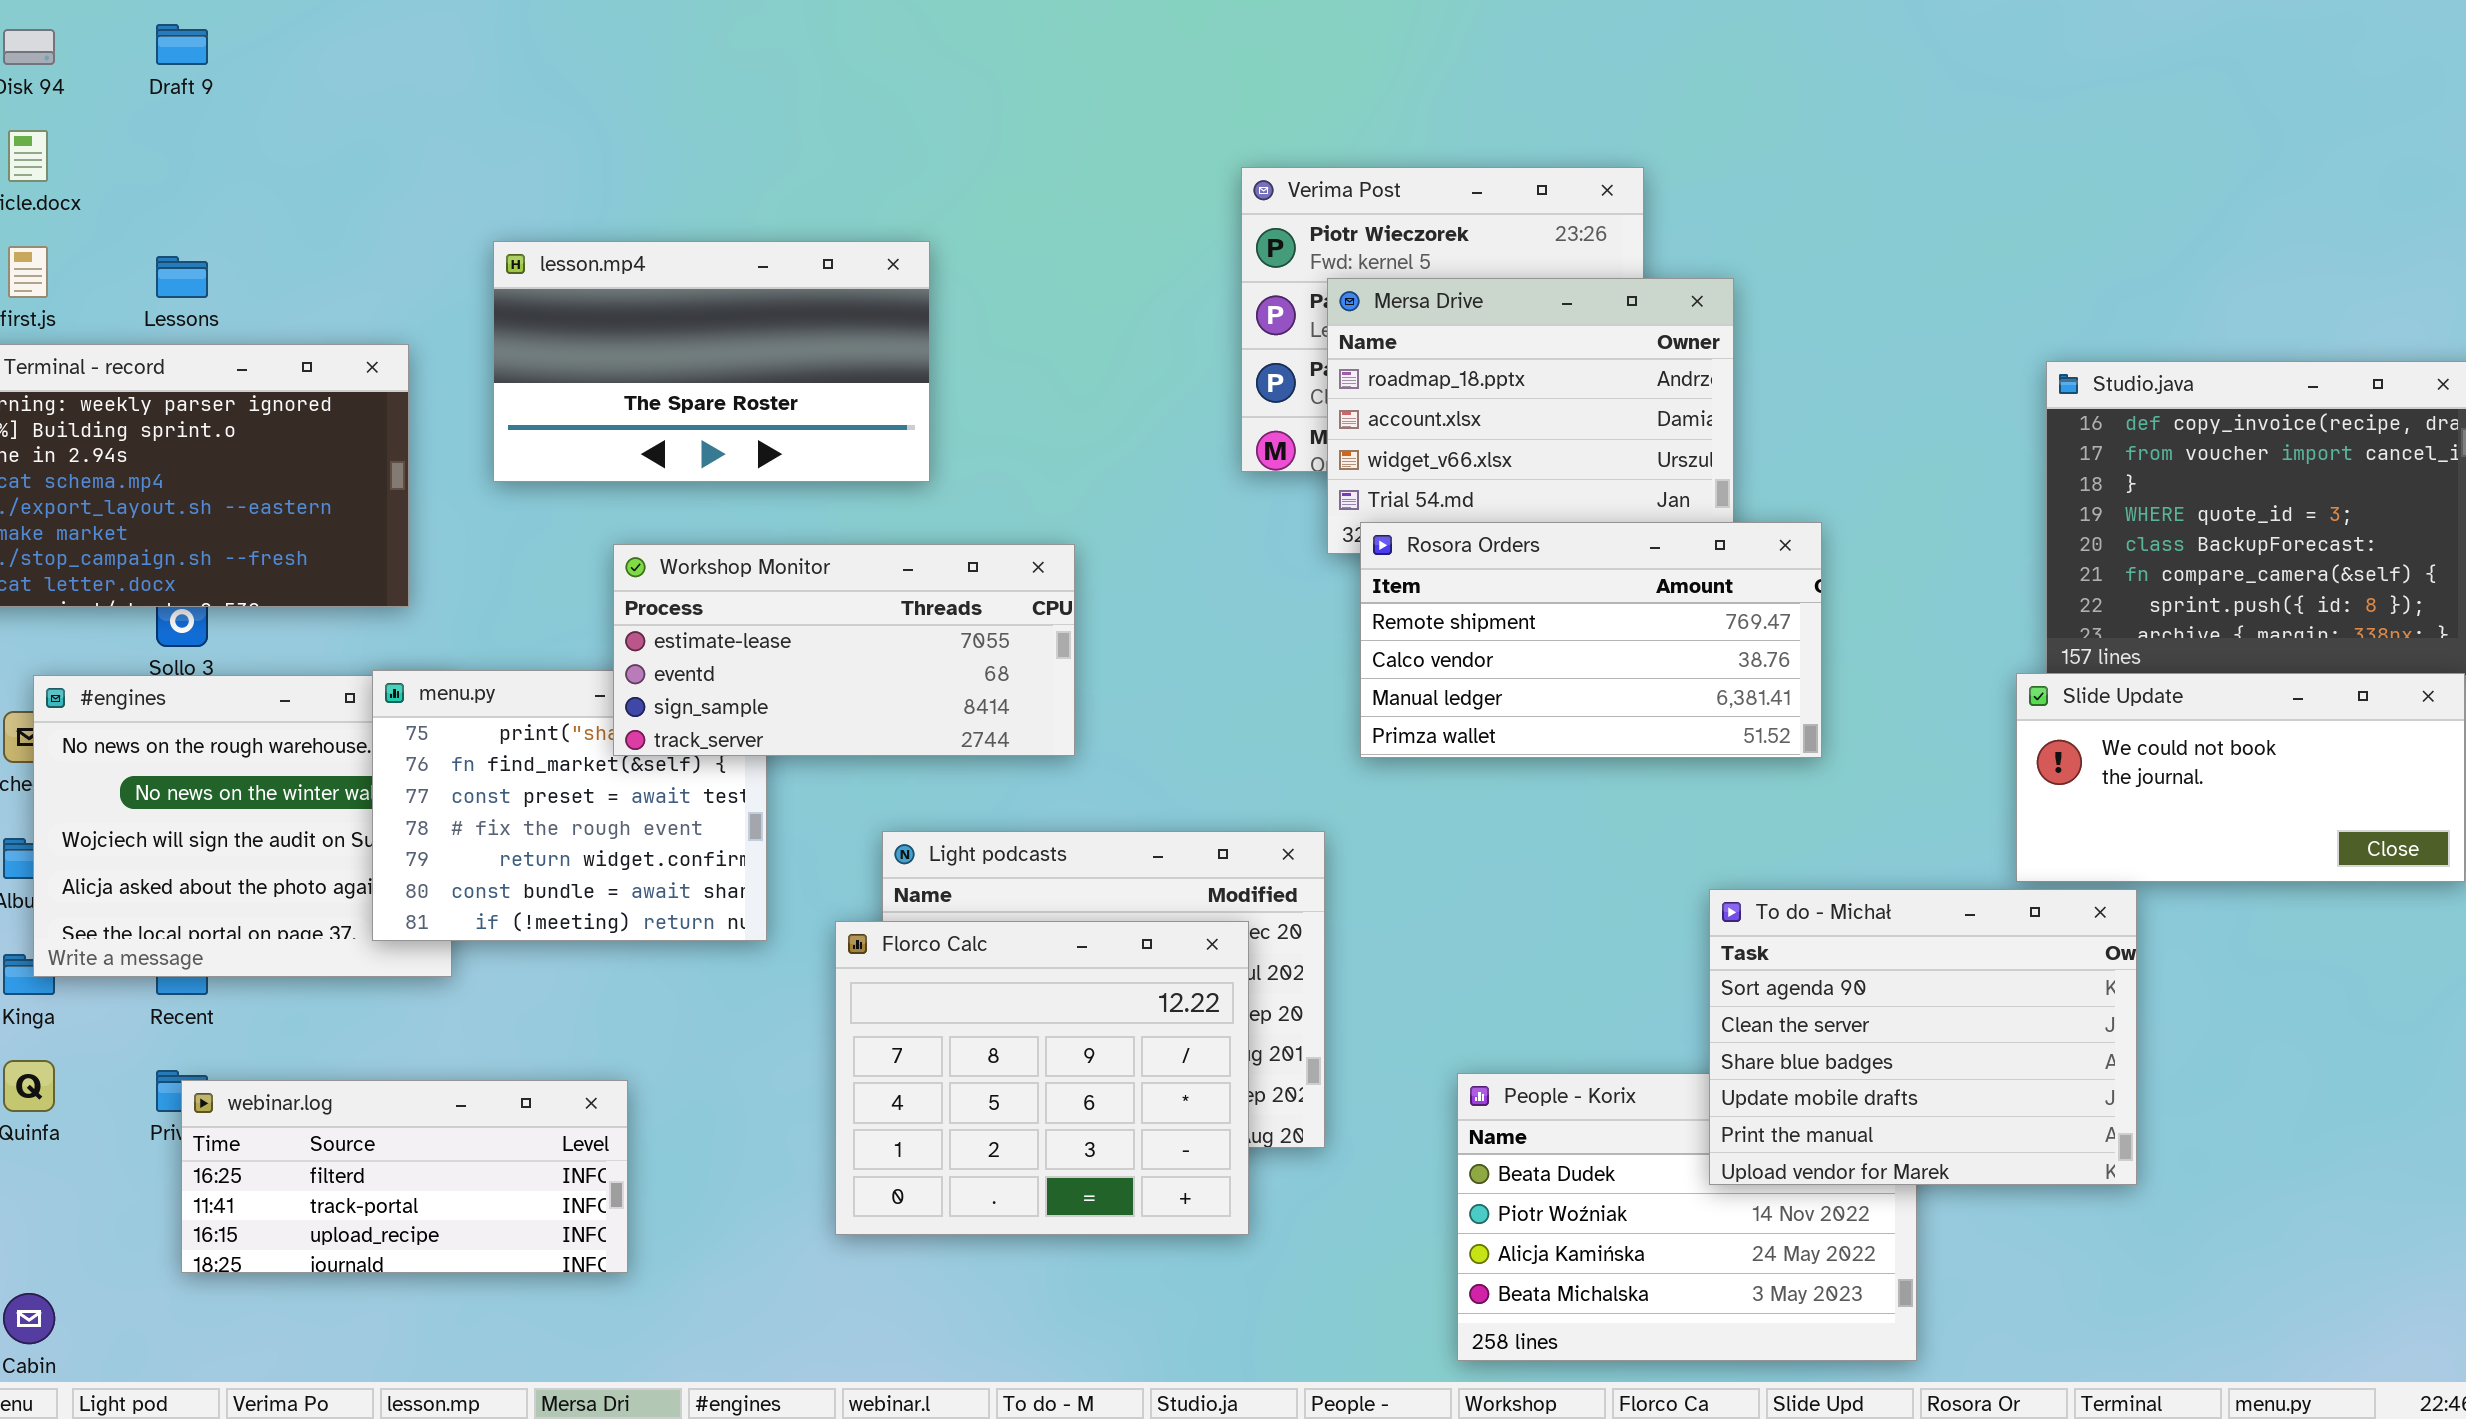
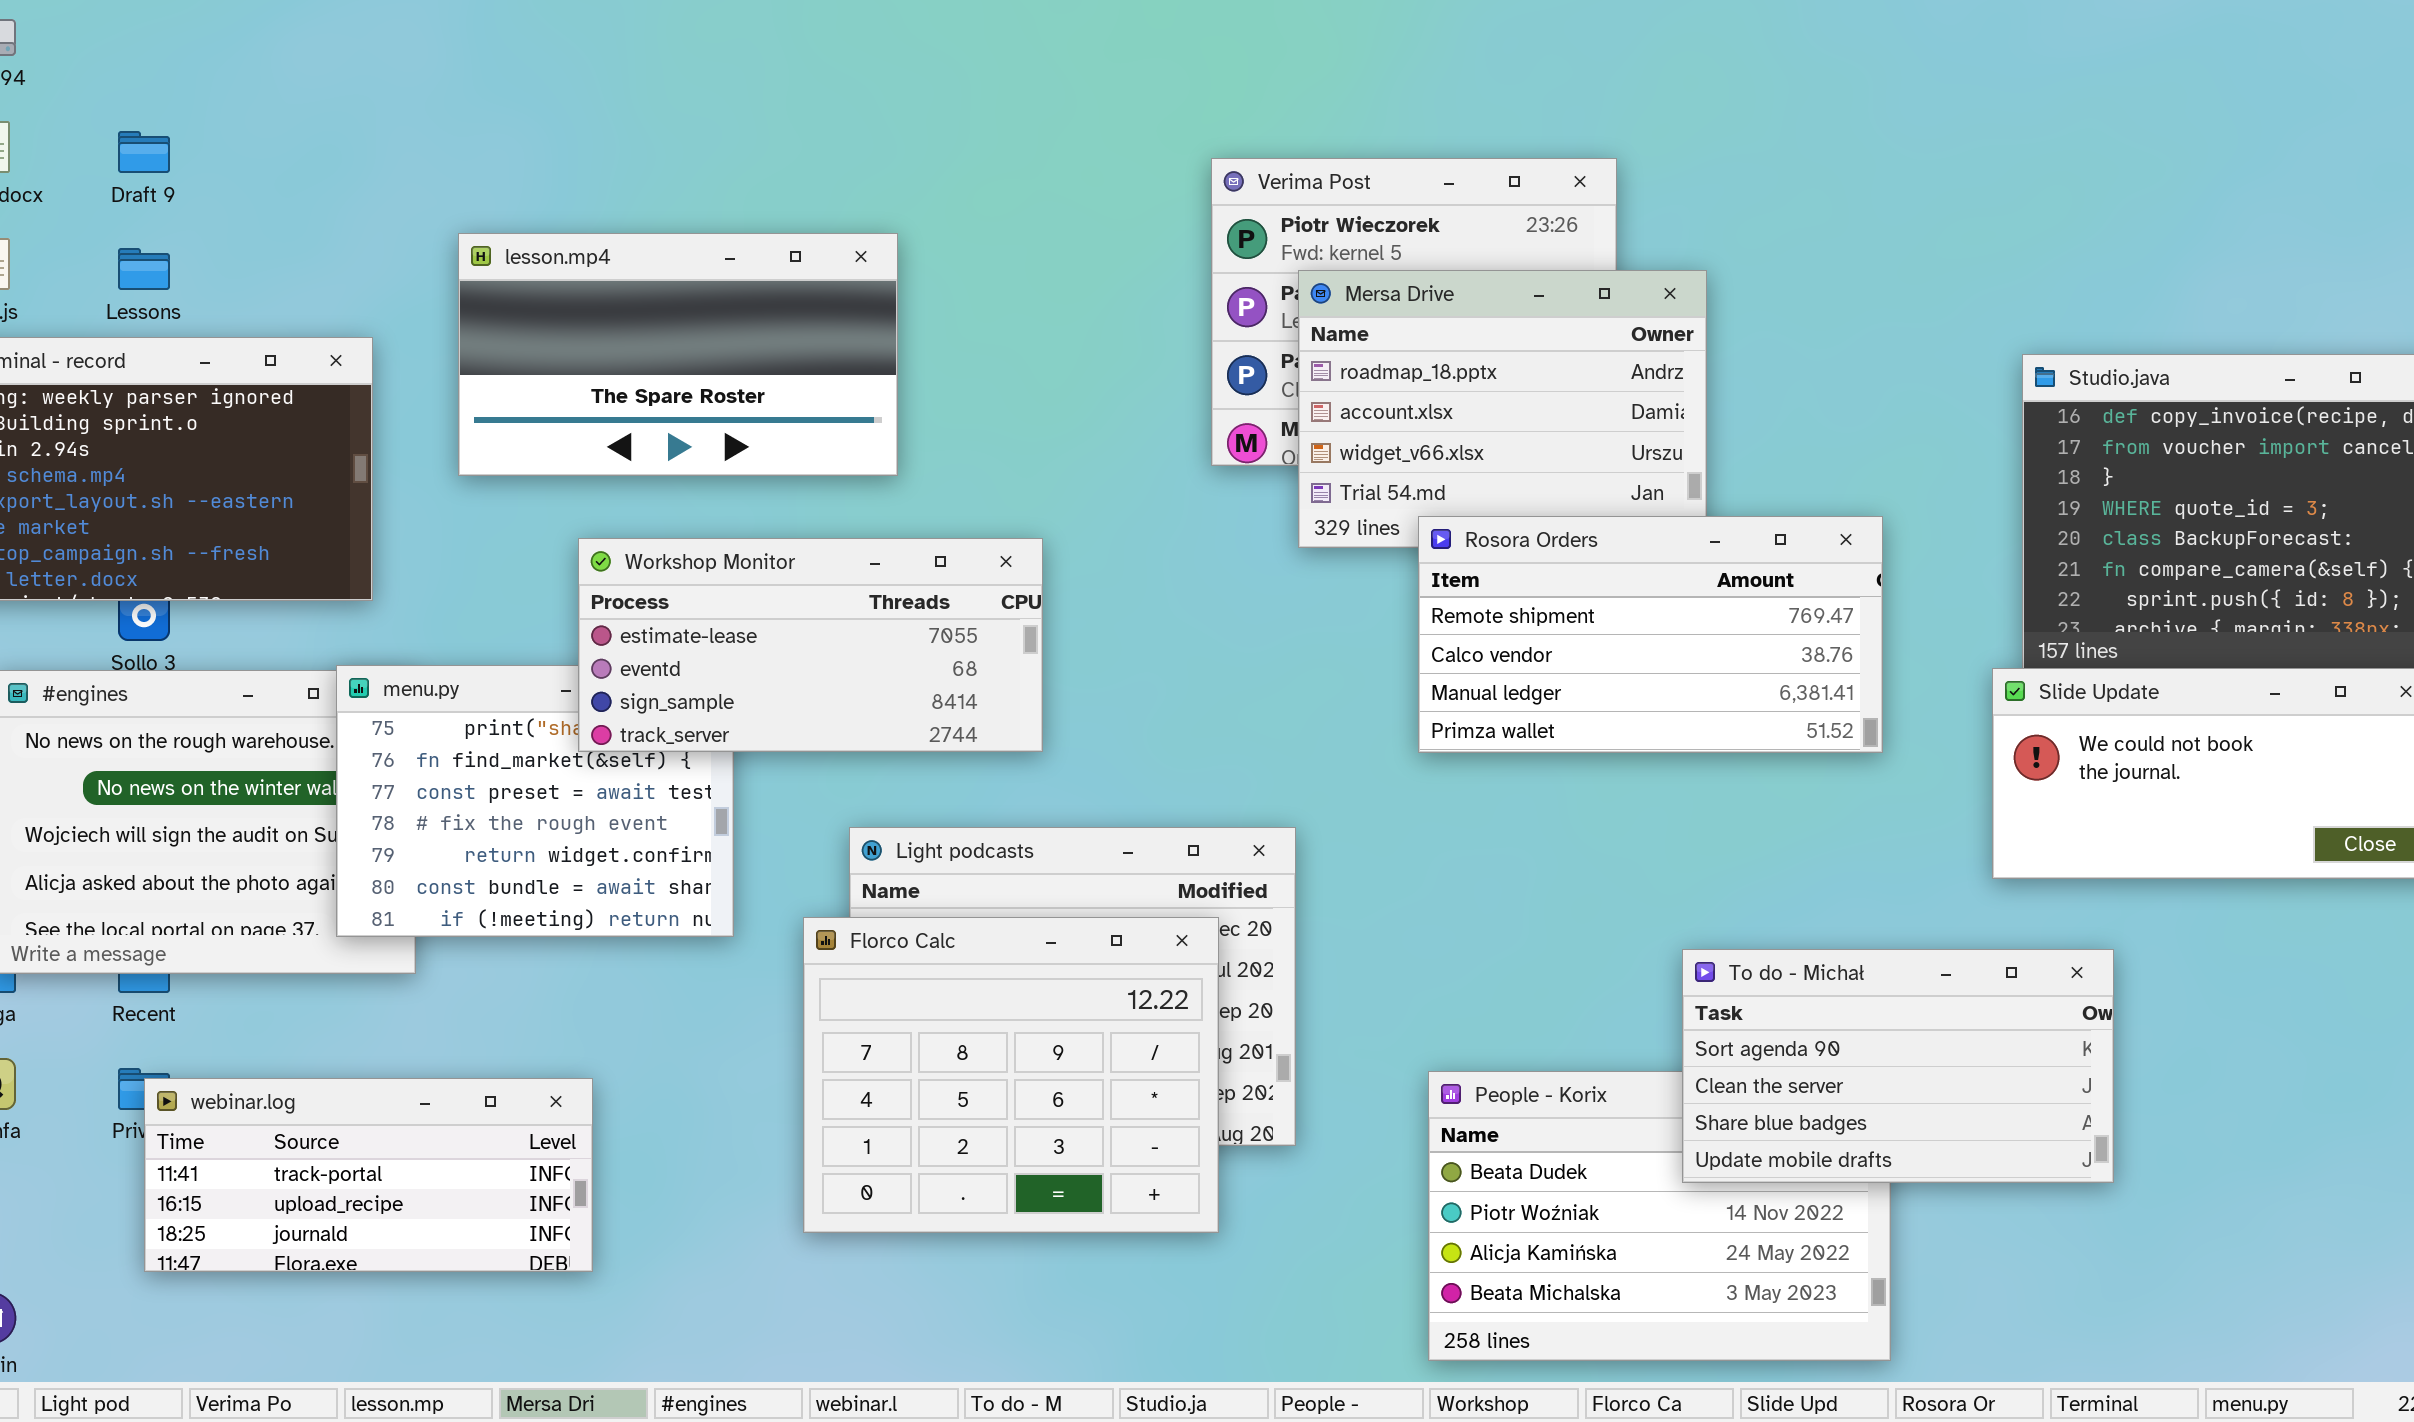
Draft 9: [156,24,208,65] -> [118,131,170,173], moved
Rosora Orders: [1360,522,1822,758] -> [1418,516,1883,753], moved
To do - Michał: [1709,889,2137,1185] -> [1682,949,2114,1183], resized
webinar.log: [181,1080,628,1273] -> [144,1078,593,1272], scrolled down 1 row

